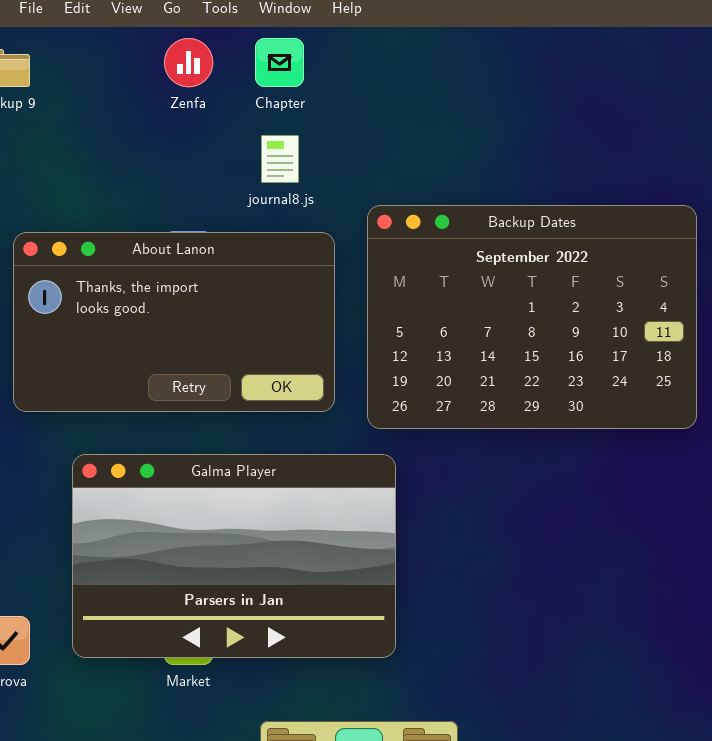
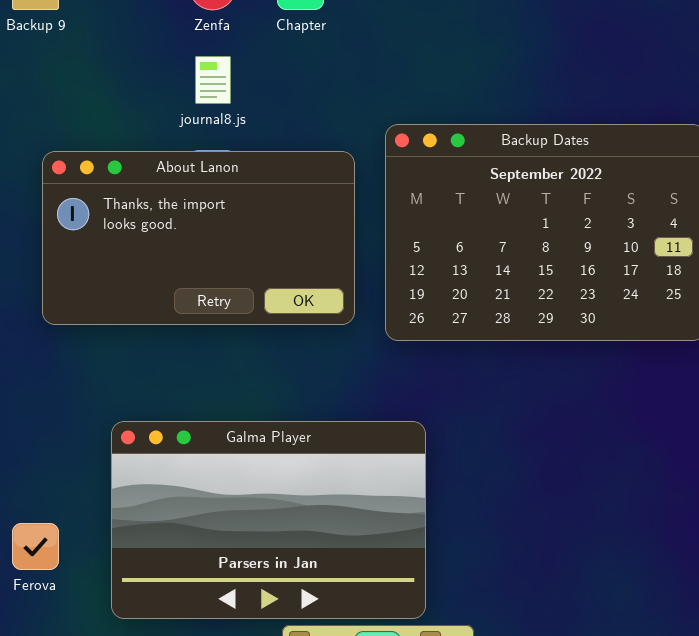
journal8.js: [261,135,299,183] -> [195,56,231,104], moved
Galma Player: [72,454,396,658] -> [111,421,426,619], moved

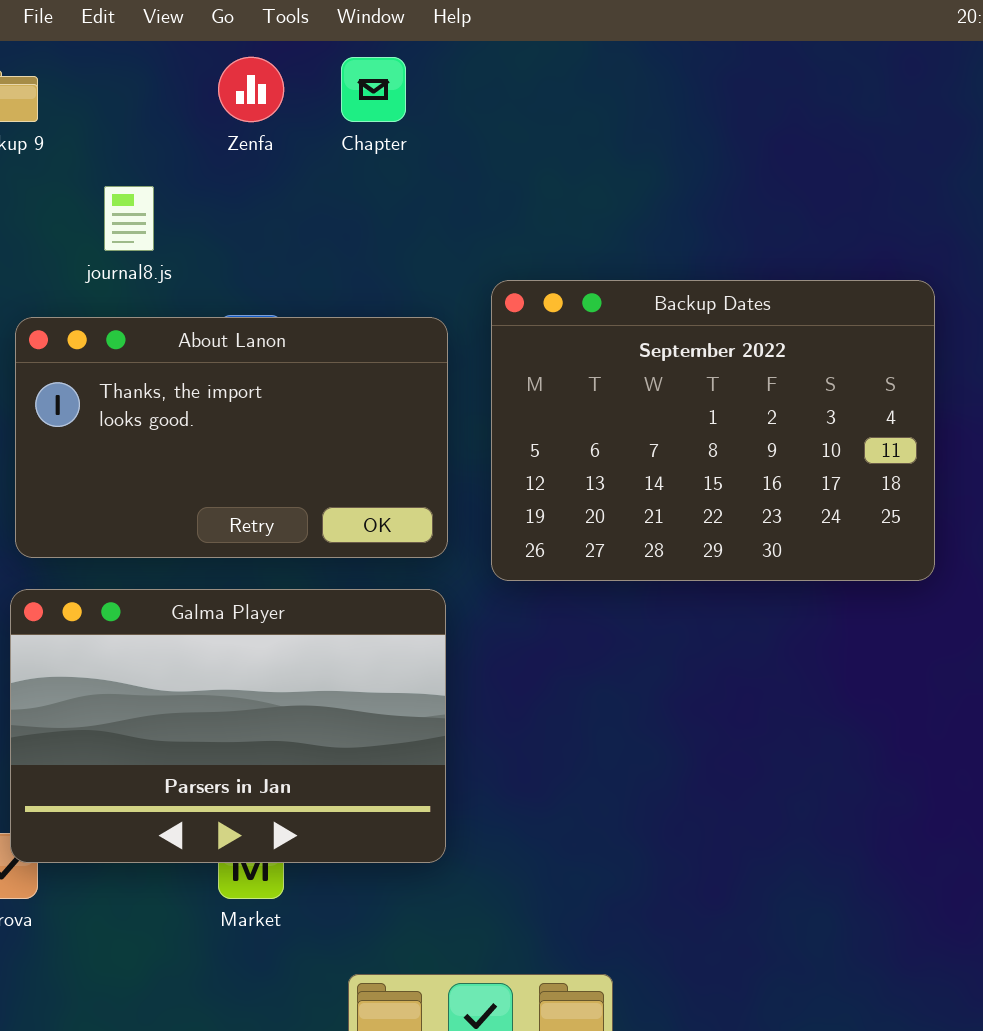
journal8.js: [195,56,231,104] -> [104,186,154,251], moved
Galma Player: [111,421,426,619] -> [10,589,446,863], moved

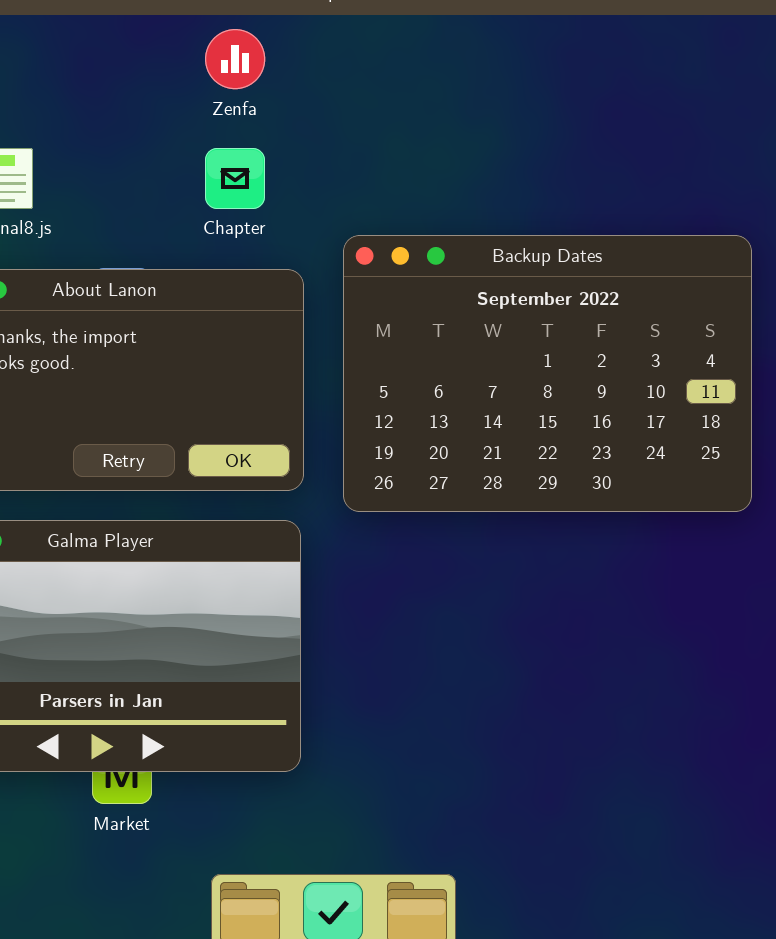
Zenfa: [218,57,284,122] -> [205,29,265,89], moved
Chapter: [341,57,406,122] -> [205,148,265,209], moved

